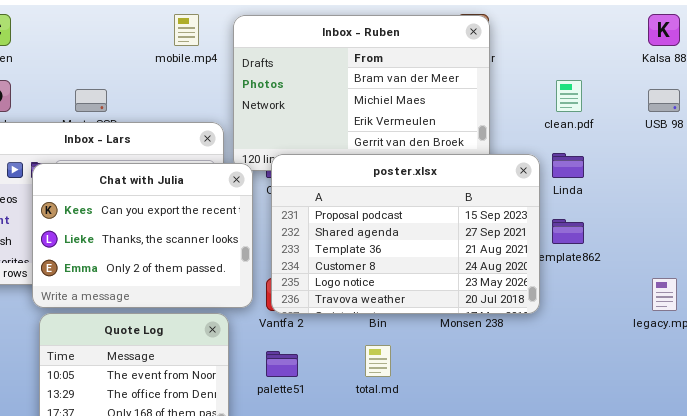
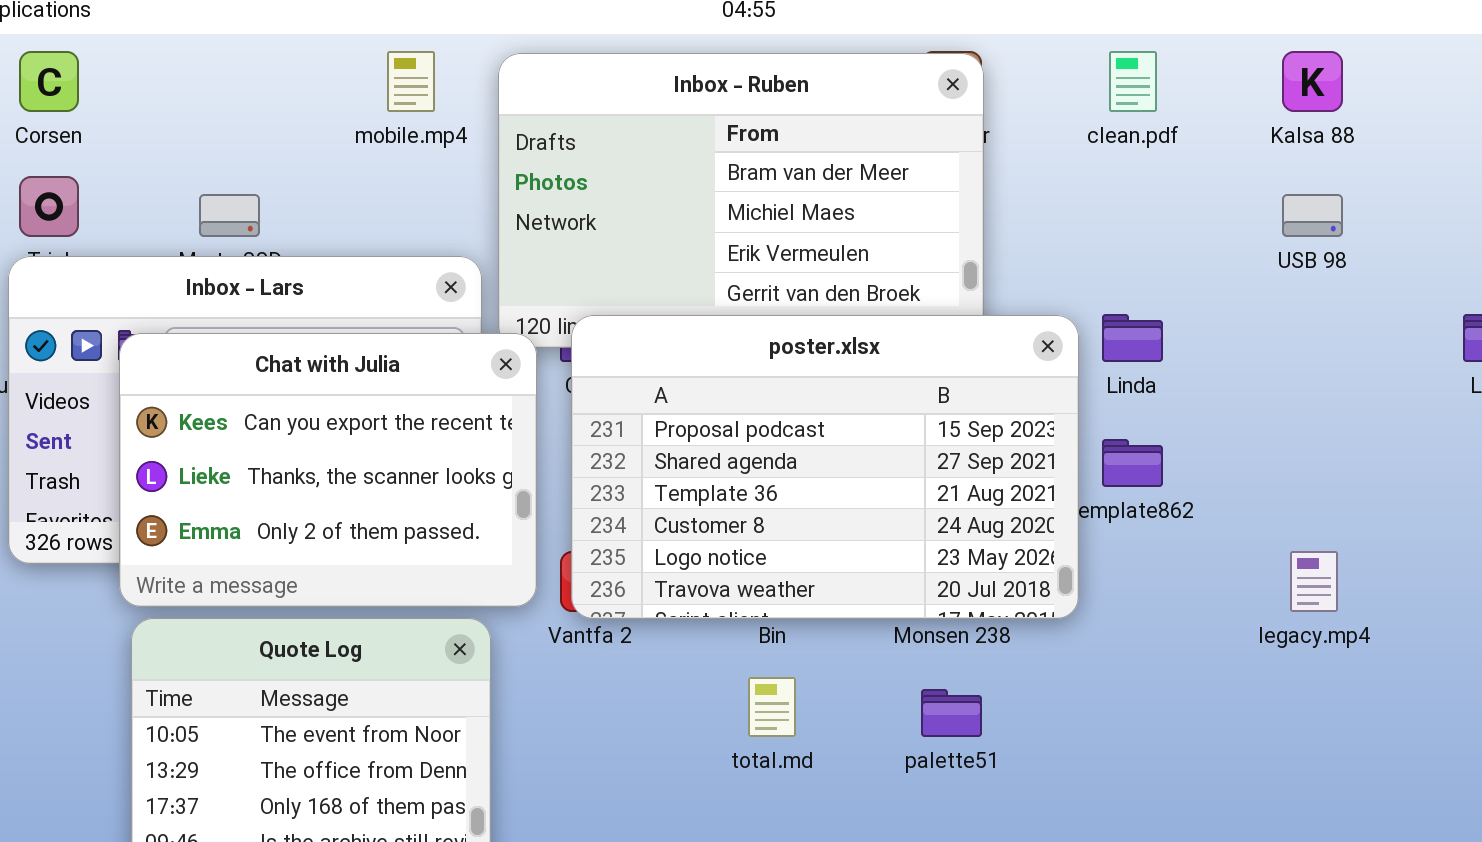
clean.pdf: [556,80,582,112] -> [1109,51,1157,112], moved
palette51: [266,351,298,377] -> [921,689,982,737], moved

